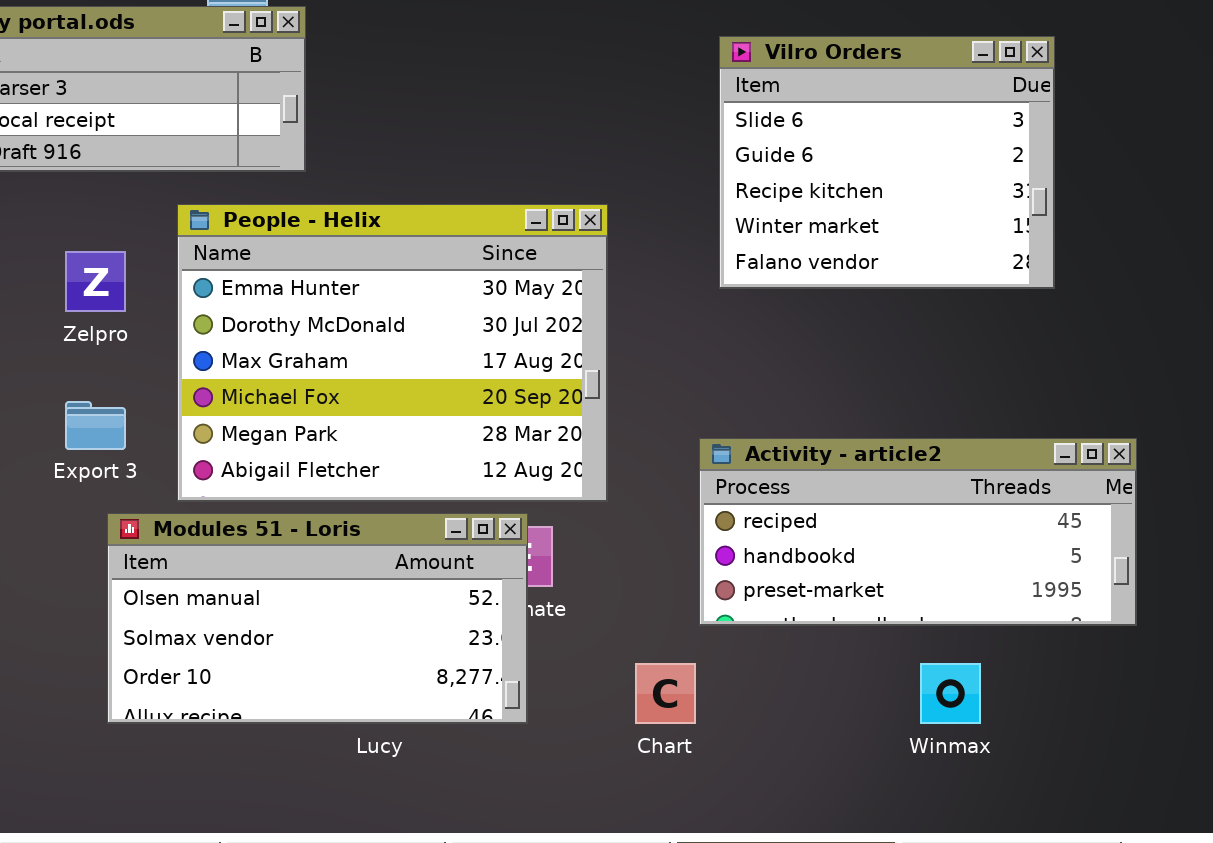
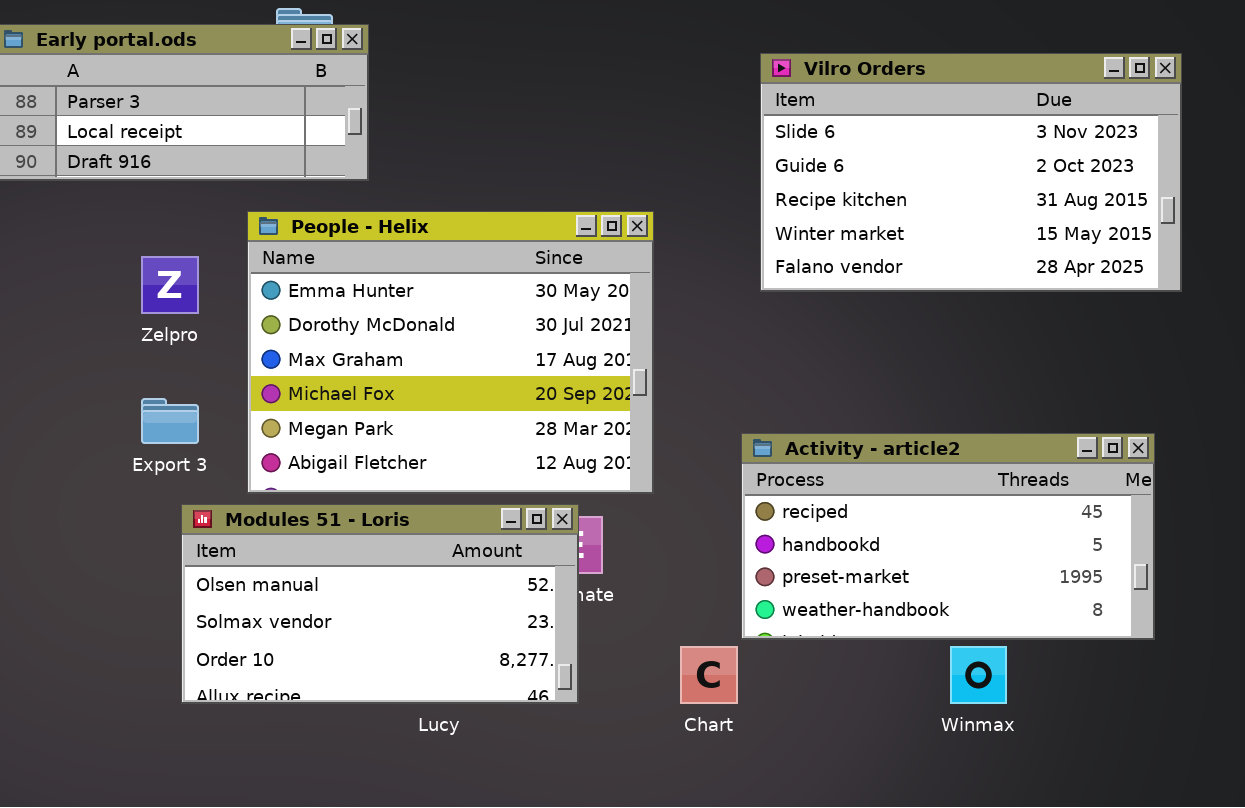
Vilro Orders: [719,36,1055,289] -> [760,53,1182,292], resized
Activity - article2: [699,438,1137,626] -> [741,433,1155,640], resized

